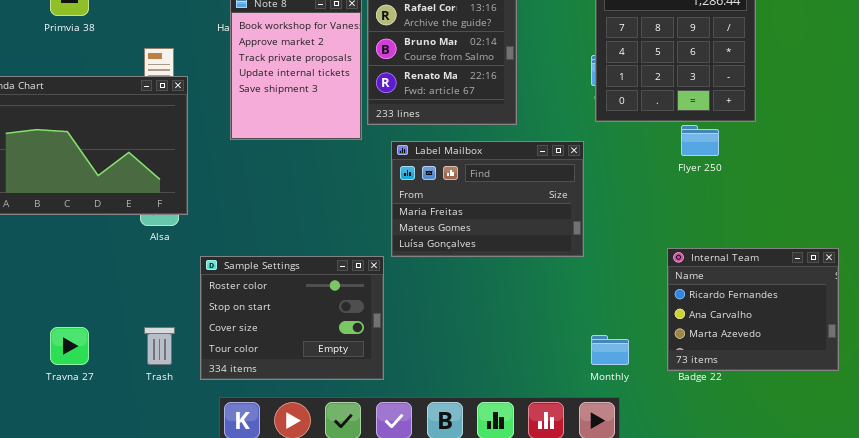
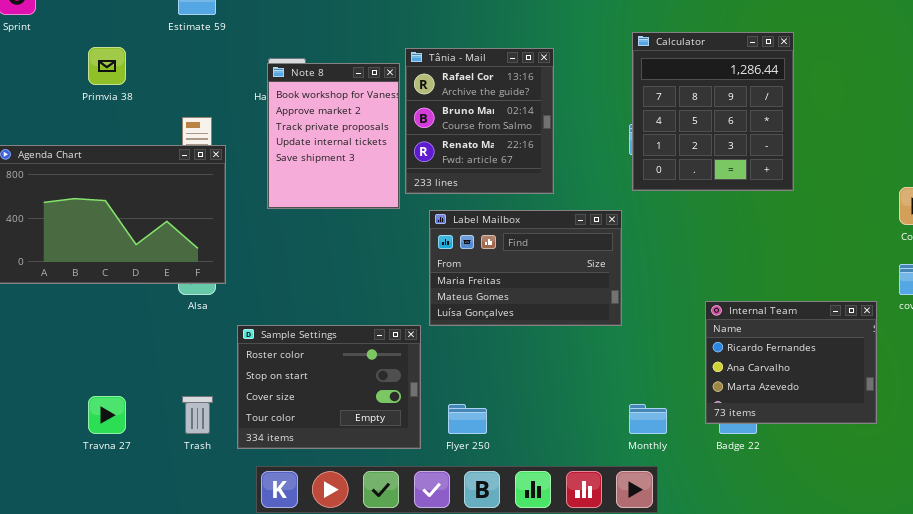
Flyer 250: [681,125,719,156] -> [448,404,487,434], moved
Internal Team: [667,248,839,371] -> [705,301,877,424], moved

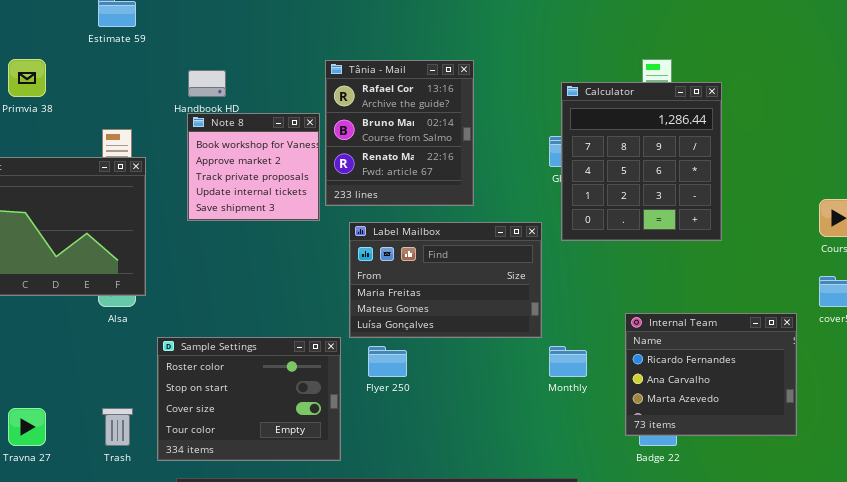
Calculator: [632,32,794,191] -> [561,82,722,241], moved
Note 8: [267,63,400,209] -> [187,113,320,221], resized
Flyer 250: [448,404,487,434] -> [368,346,407,377], moved
Monthly: [629,404,667,434] -> [549,346,587,377], moved

